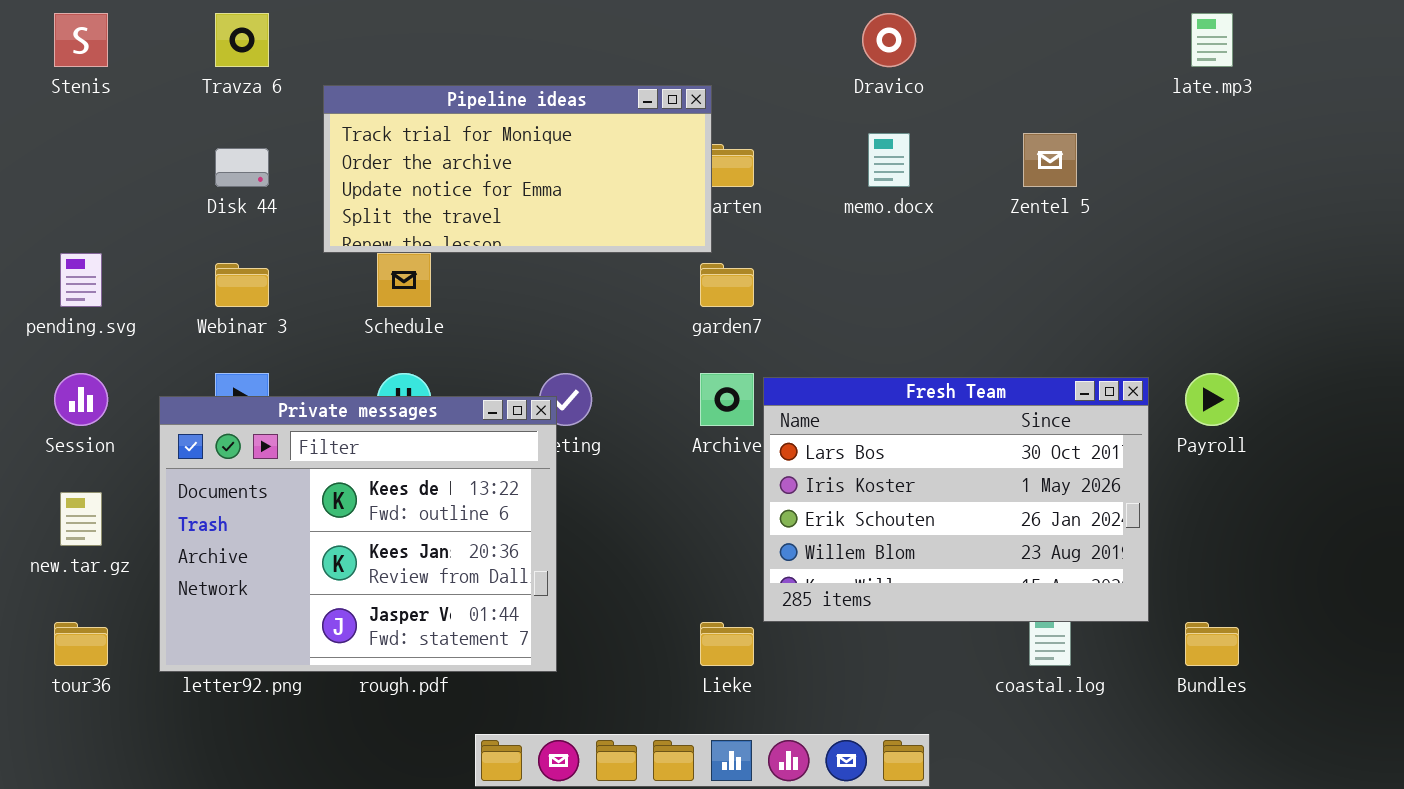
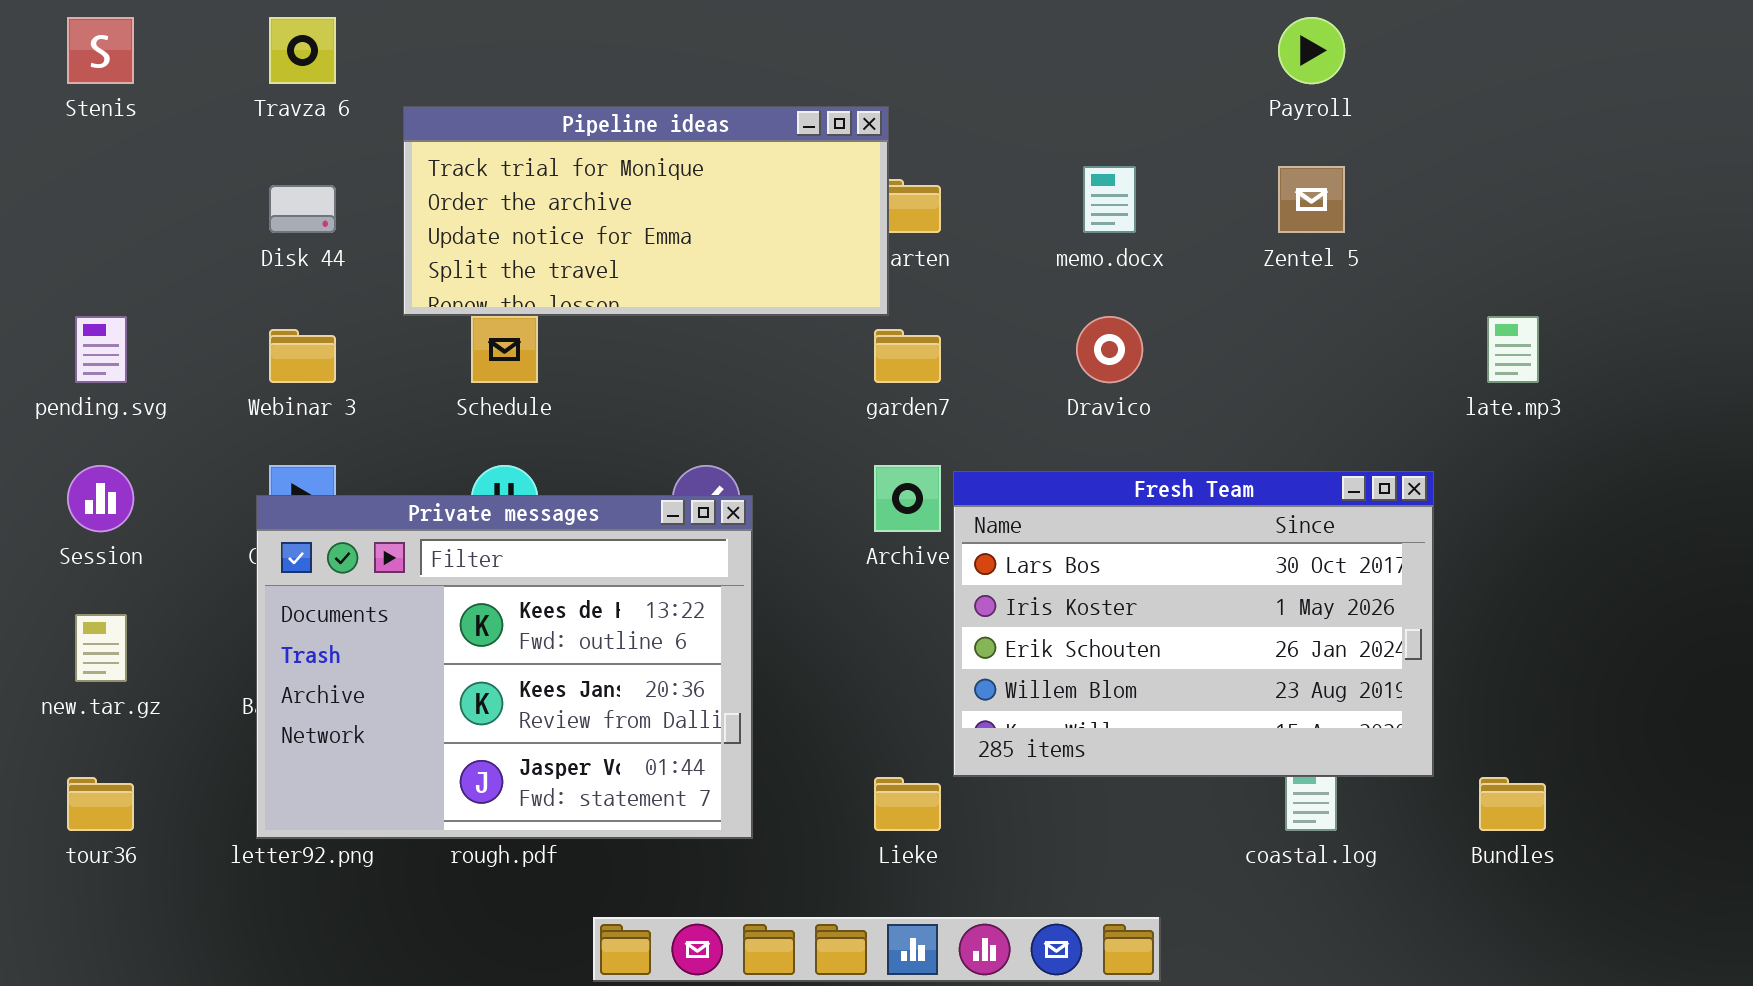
Dravico: [862,13,916,67] -> [1076,316,1143,383], moved
late.mp3: [1191,13,1233,67] -> [1487,316,1539,383], moved
Payroll: [1185,373,1239,426] -> [1278,17,1345,84], moved
Private messages: [159,396,557,672] -> [256,495,753,839], moved

